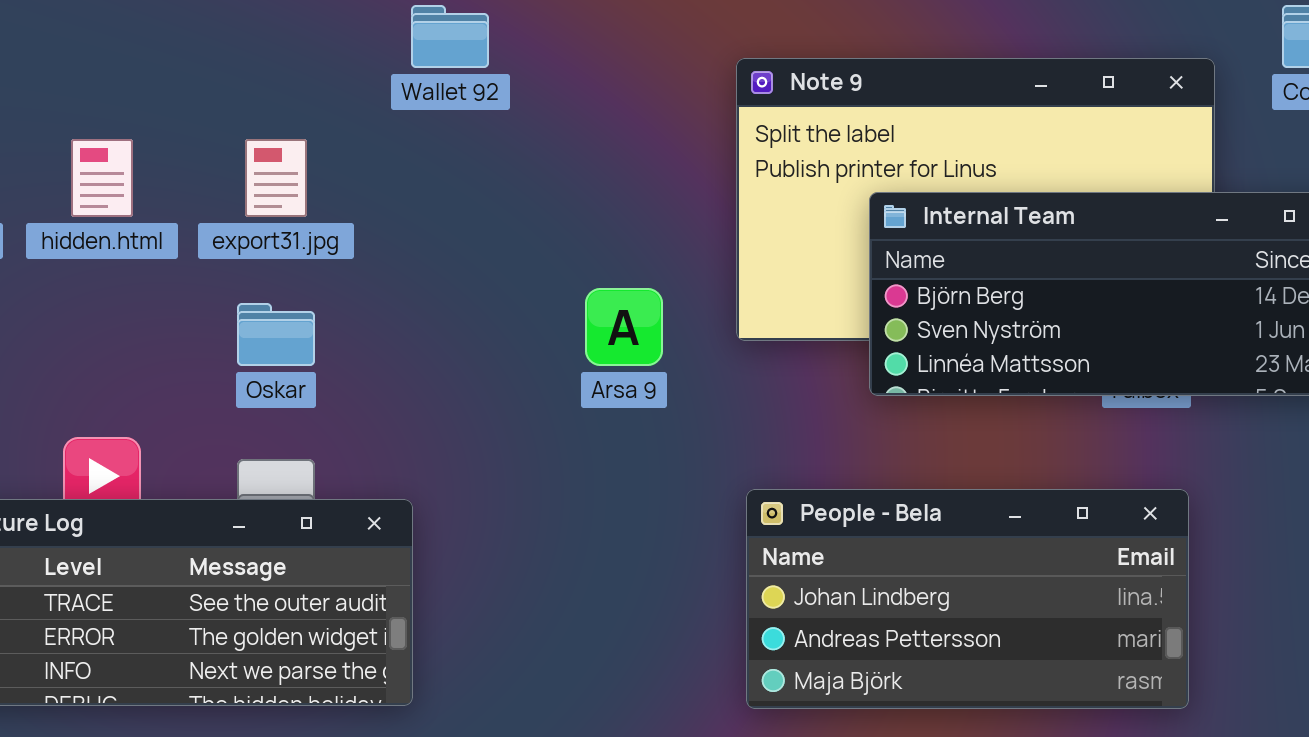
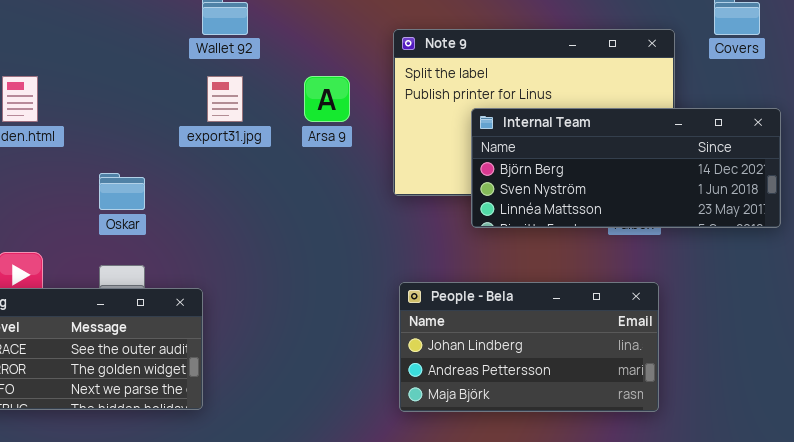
export31.jpg: [245,139,307,217] -> [207,76,243,122], moved
Arsa 9: [585,288,663,366] -> [304,76,350,122], moved

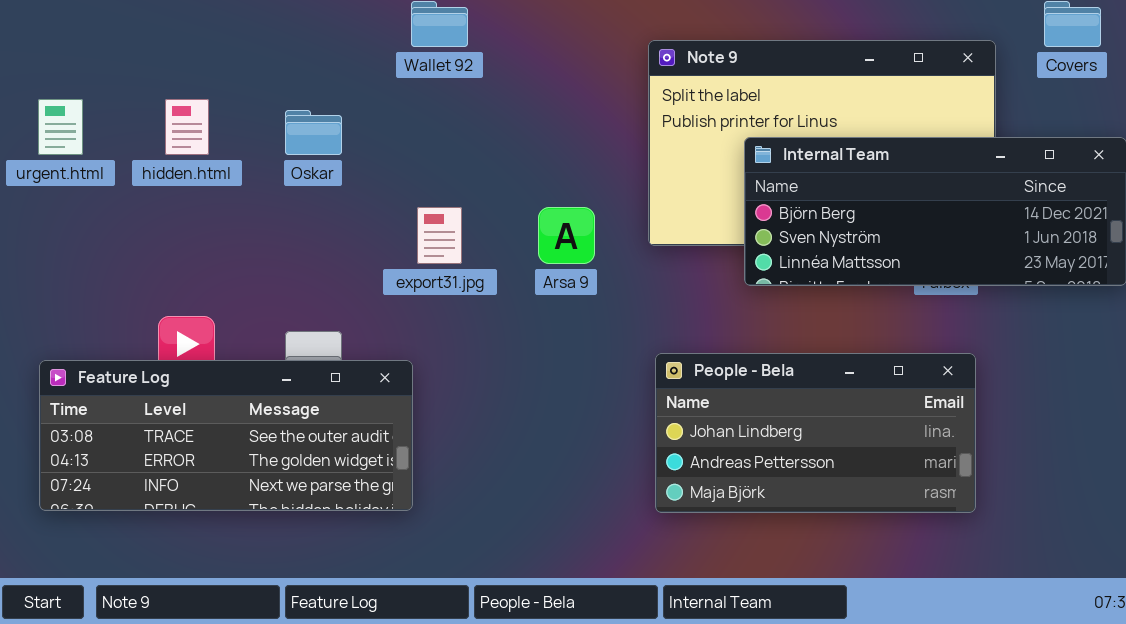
export31.jpg: [207,76,243,122] -> [417,207,462,264], moved
Arsa 9: [304,76,350,122] -> [538,207,595,264], moved
Oskar: [99,173,145,210] -> [285,110,342,155], moved

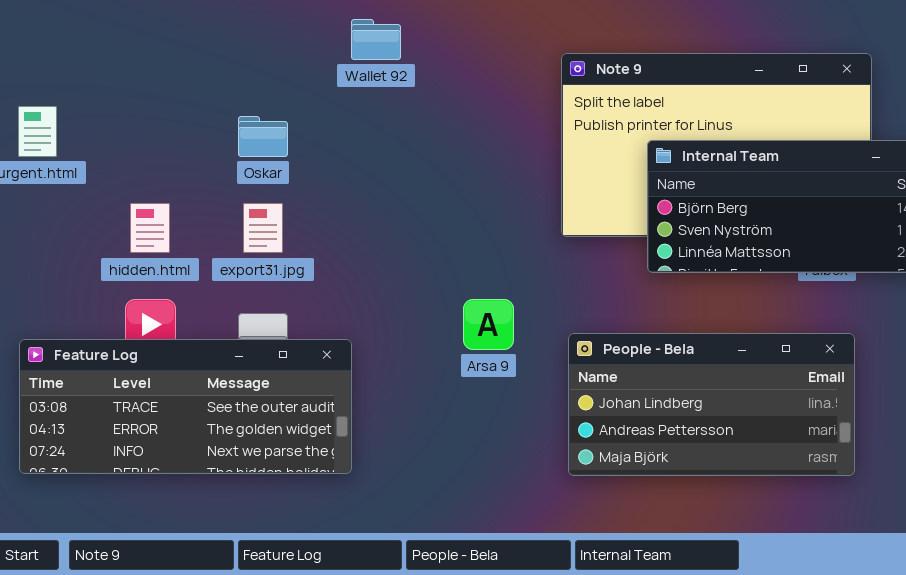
hidden.html: [165,99,209,155] -> [130,203,170,253], moved
export31.jpg: [417,207,462,264] -> [243,203,283,253], moved
Arsa 9: [538,207,595,264] -> [463,299,514,350], moved

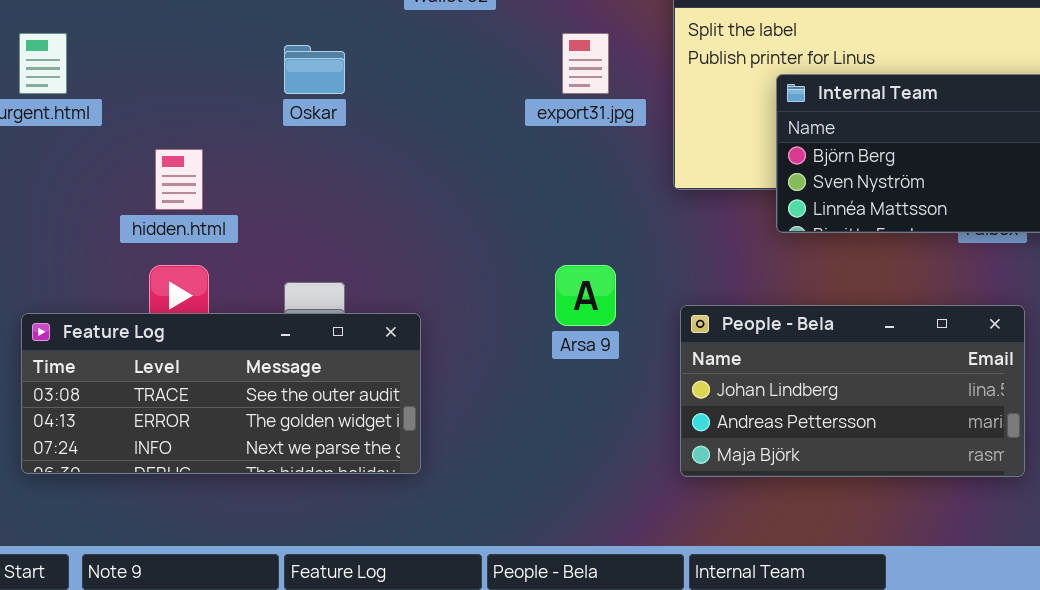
export31.jpg: [243,203,283,253] -> [562,33,609,94], moved

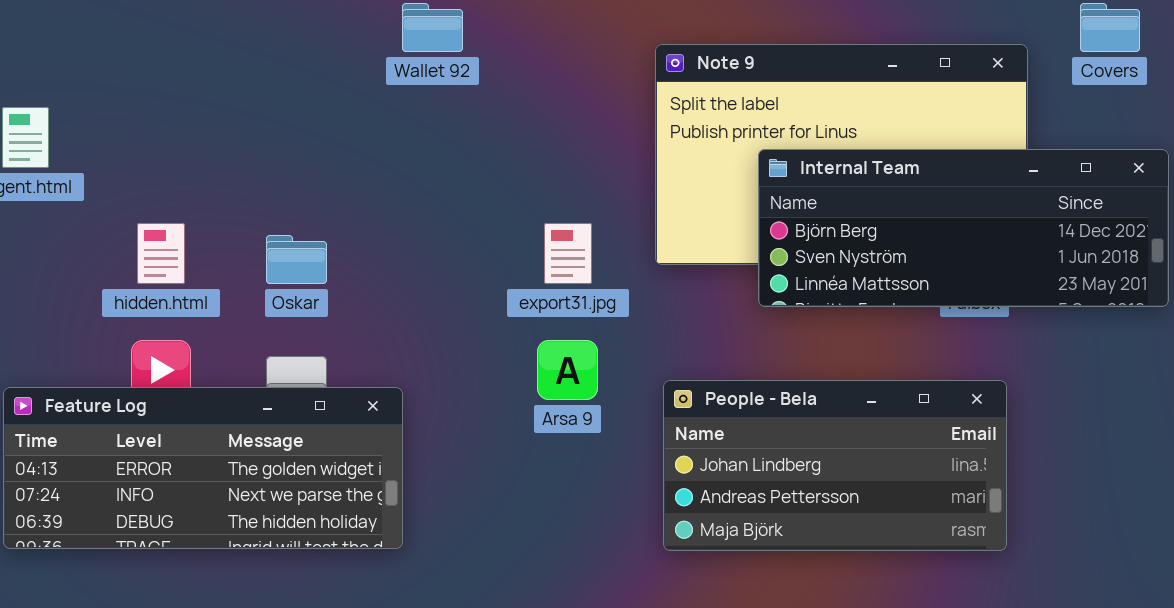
export31.jpg: [562,33,609,94] -> [544,223,592,284], moved
Oskar: [284,45,345,94] -> [266,235,327,284], moved
Feature Log: [21,313,421,474] -> [3,387,403,549], scrolled down 1 row

